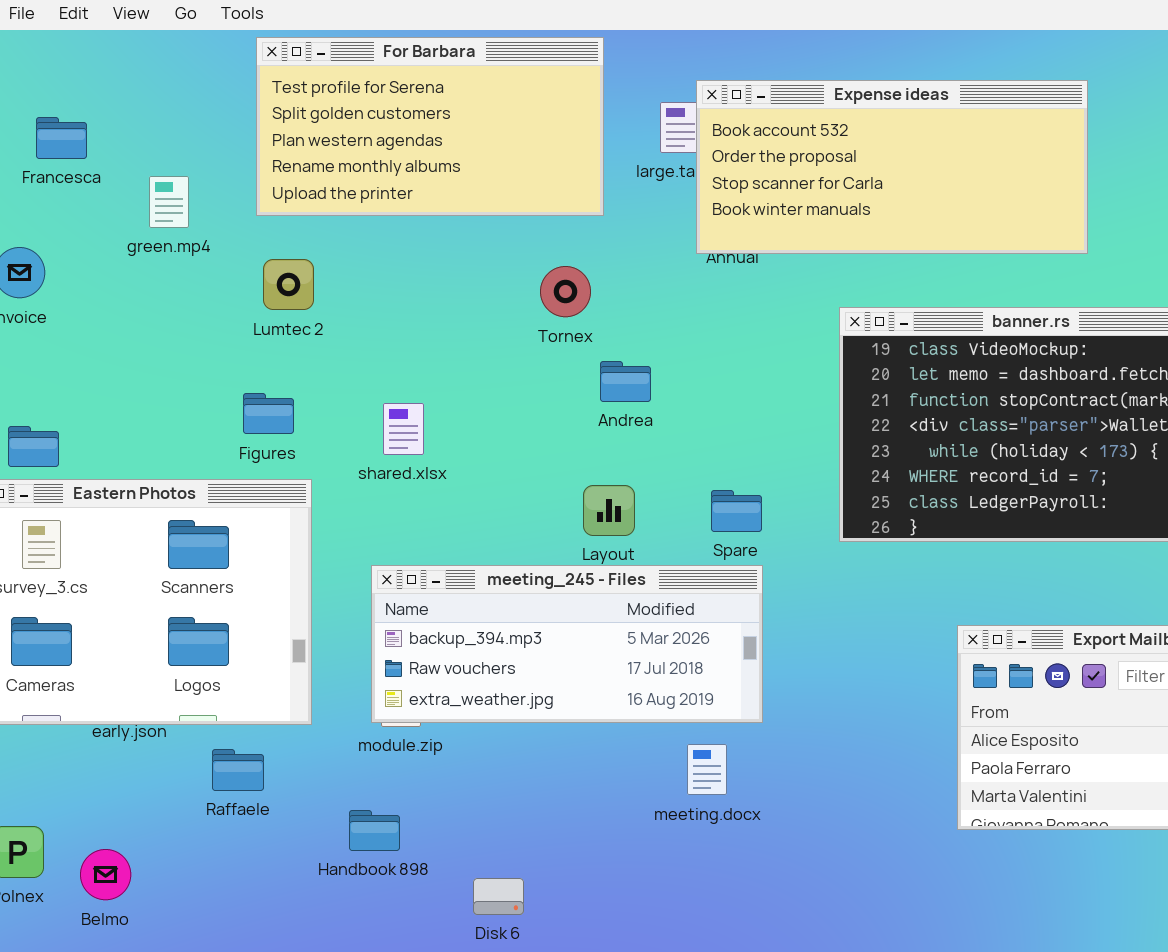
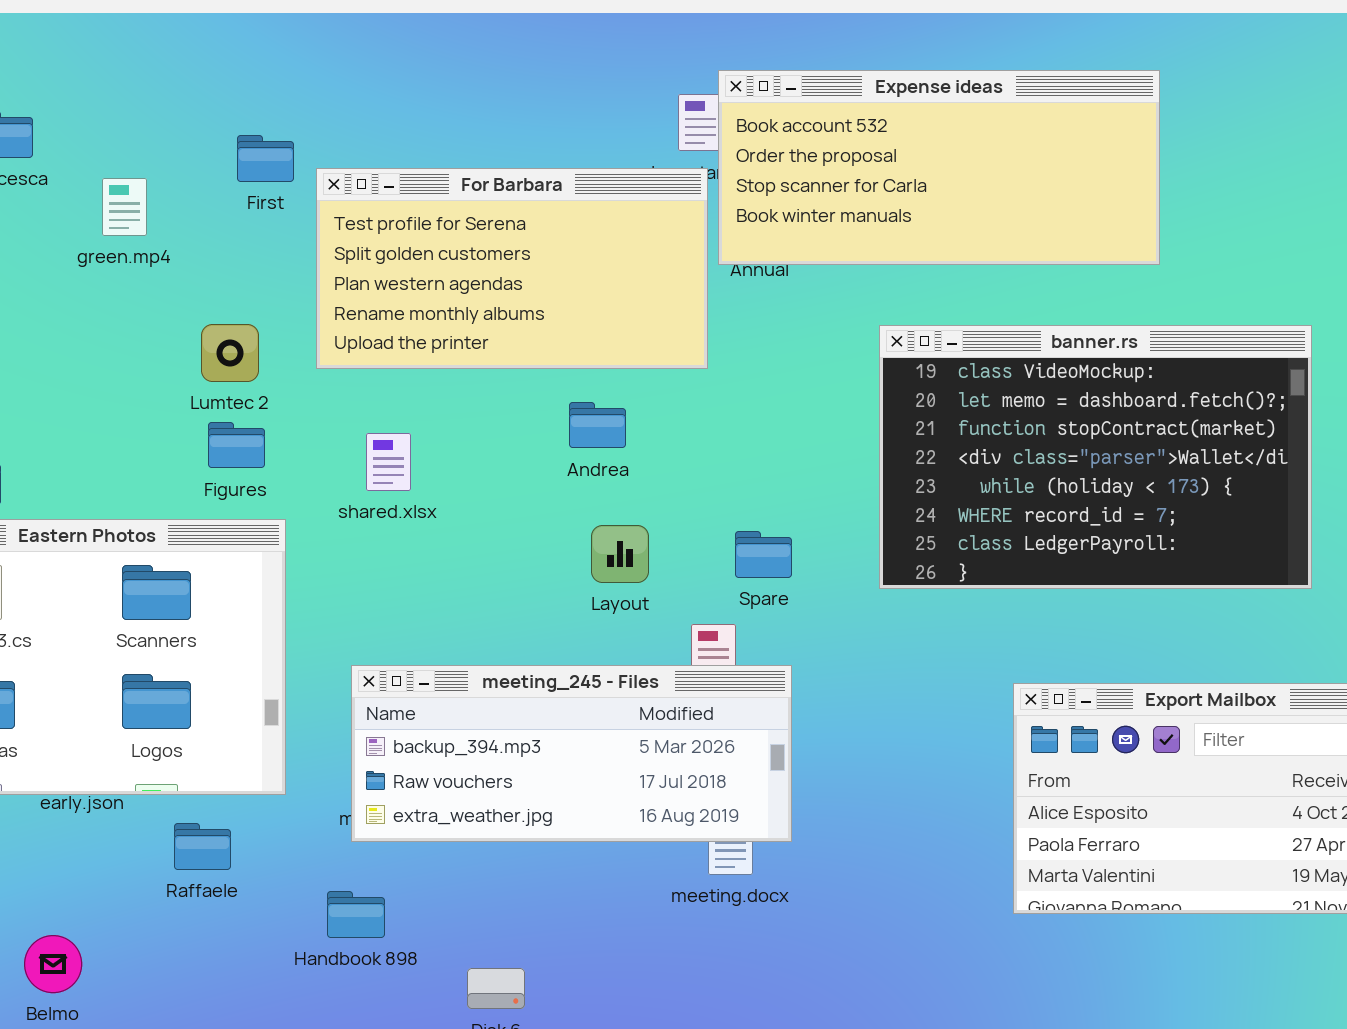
For Barbara: [256,37,604,216] -> [316,168,708,369], moved
Lumtec 2: [263,259,314,310] -> [201,324,259,382], moved
Andrea: [600,361,651,402] -> [569,402,626,448], moved
meeting_245 - Files: [371,565,763,723] -> [351,665,792,842], moved

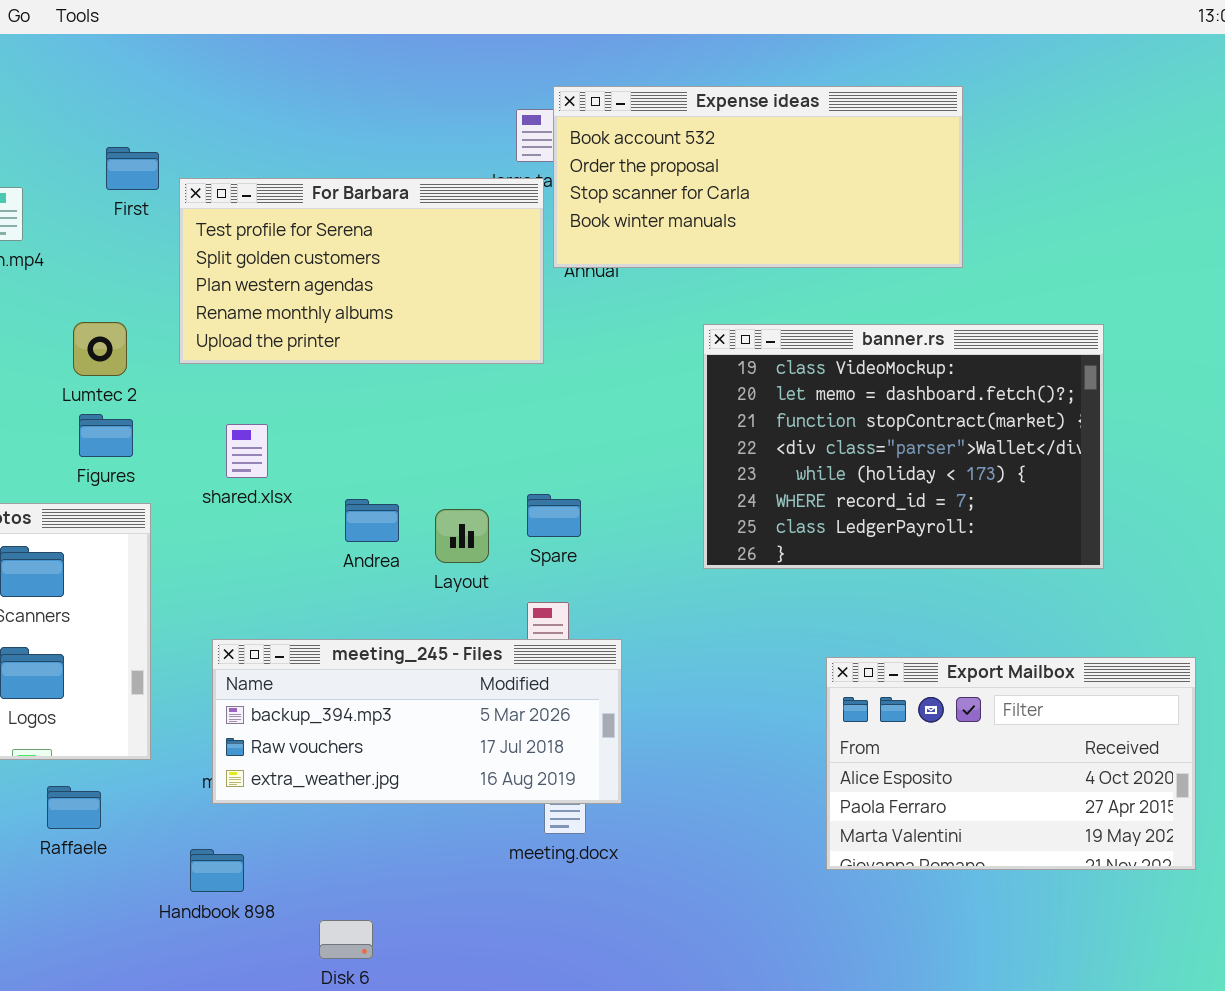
Andrea: [569,402,626,448] -> [345,499,399,542], moved
Spare: [735,531,792,578] -> [527,494,581,537], moved

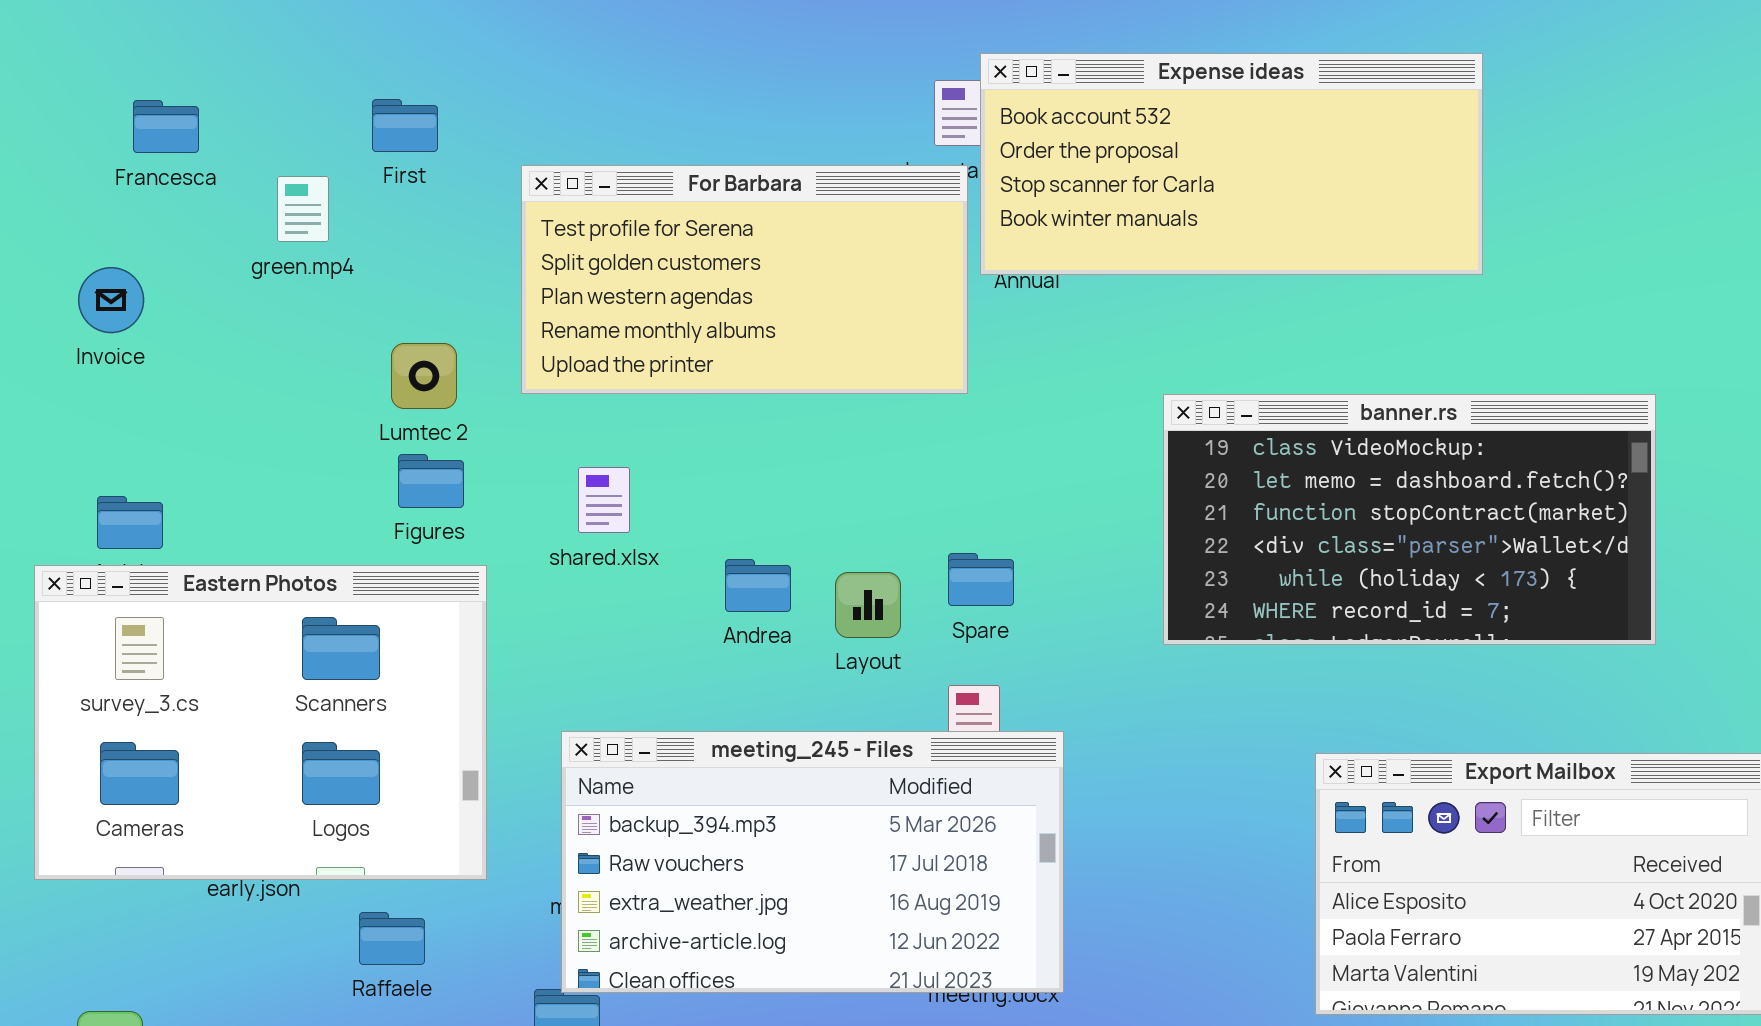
First: [106,147,159,190] -> [372,99,438,152], moved
banner.rs: [703,324,1104,569] -> [1163,394,1656,645], resized
meeting_245 - Files: [212,639,622,804] -> [561,731,1064,993], resized

